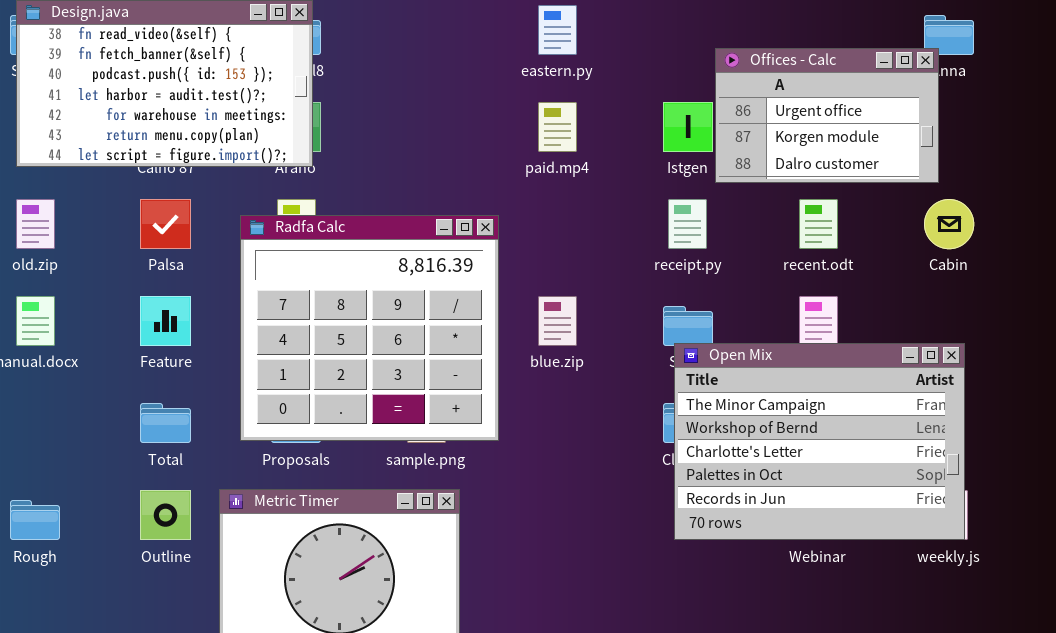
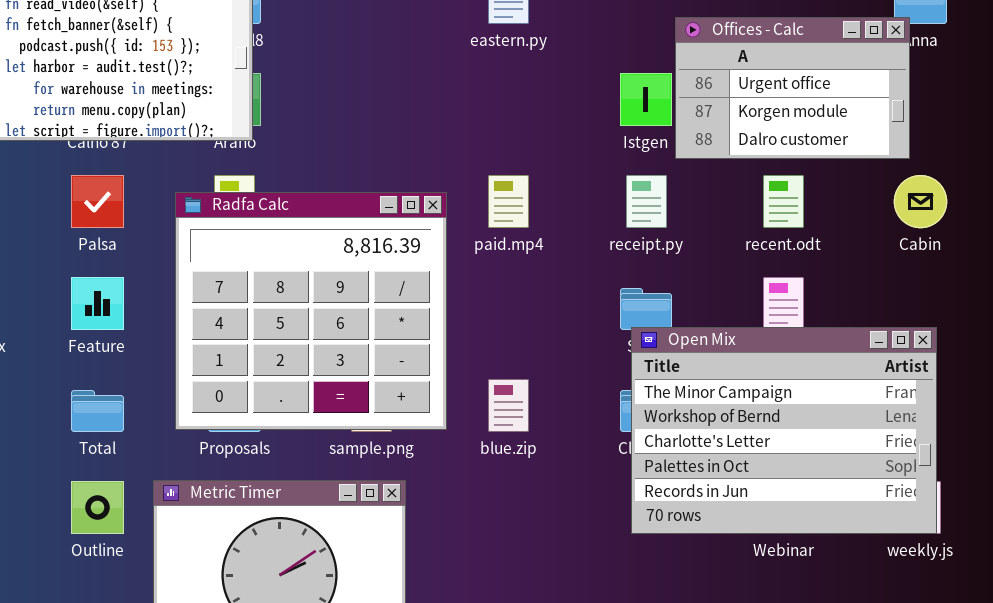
paid.mp4: [538,102,577,152] -> [488,175,529,228], moved
blue.zip: [538,296,577,346] -> [488,379,529,432], moved

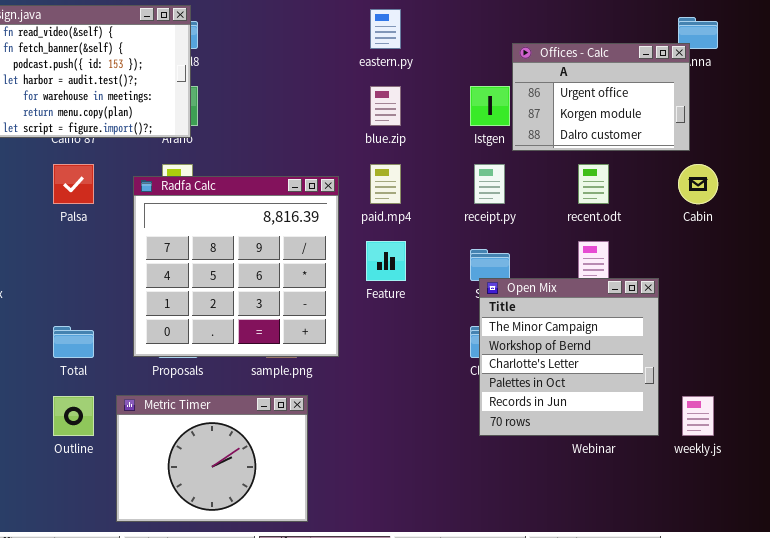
Feature: [71,277,124,330] -> [366,241,406,281], moved
Open Mix: [631,327,937,534] -> [479,278,659,436], resized
blue.zip: [488,379,529,432] -> [370,86,401,126], moved

